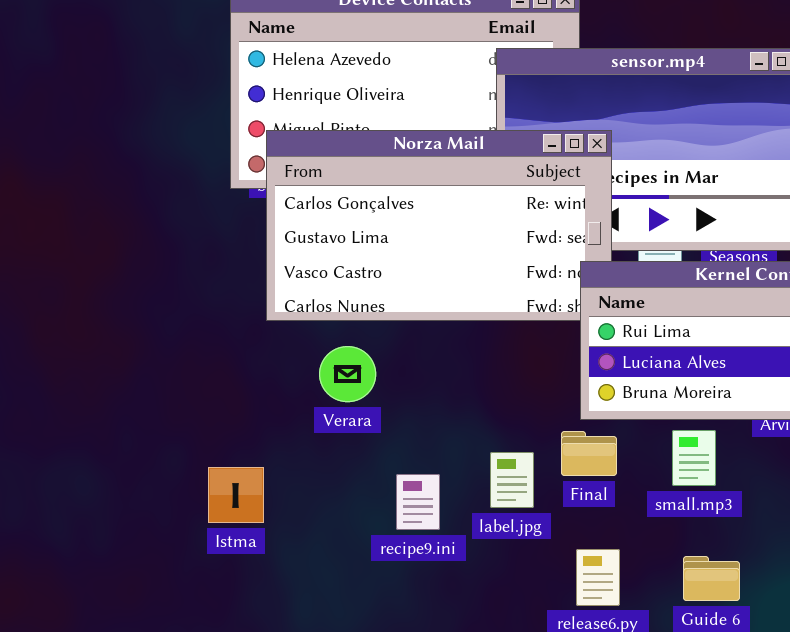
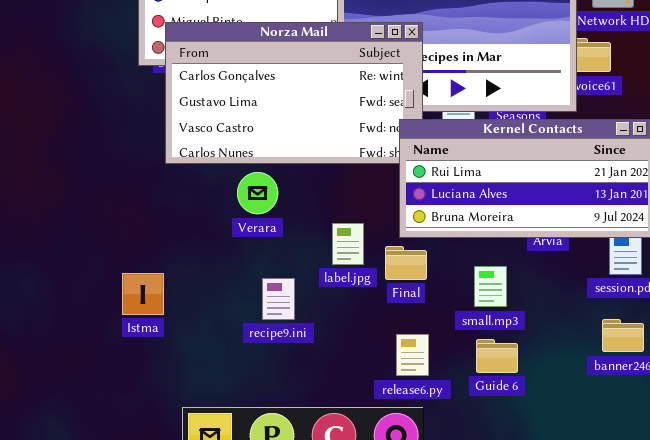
Verara: [319,346,376,402] -> [237,172,278,214], moved
small.mp3: [672,430,716,486] -> [474,266,507,307], moved
label.jpg: [490,452,534,508] -> [332,223,364,265], moved

